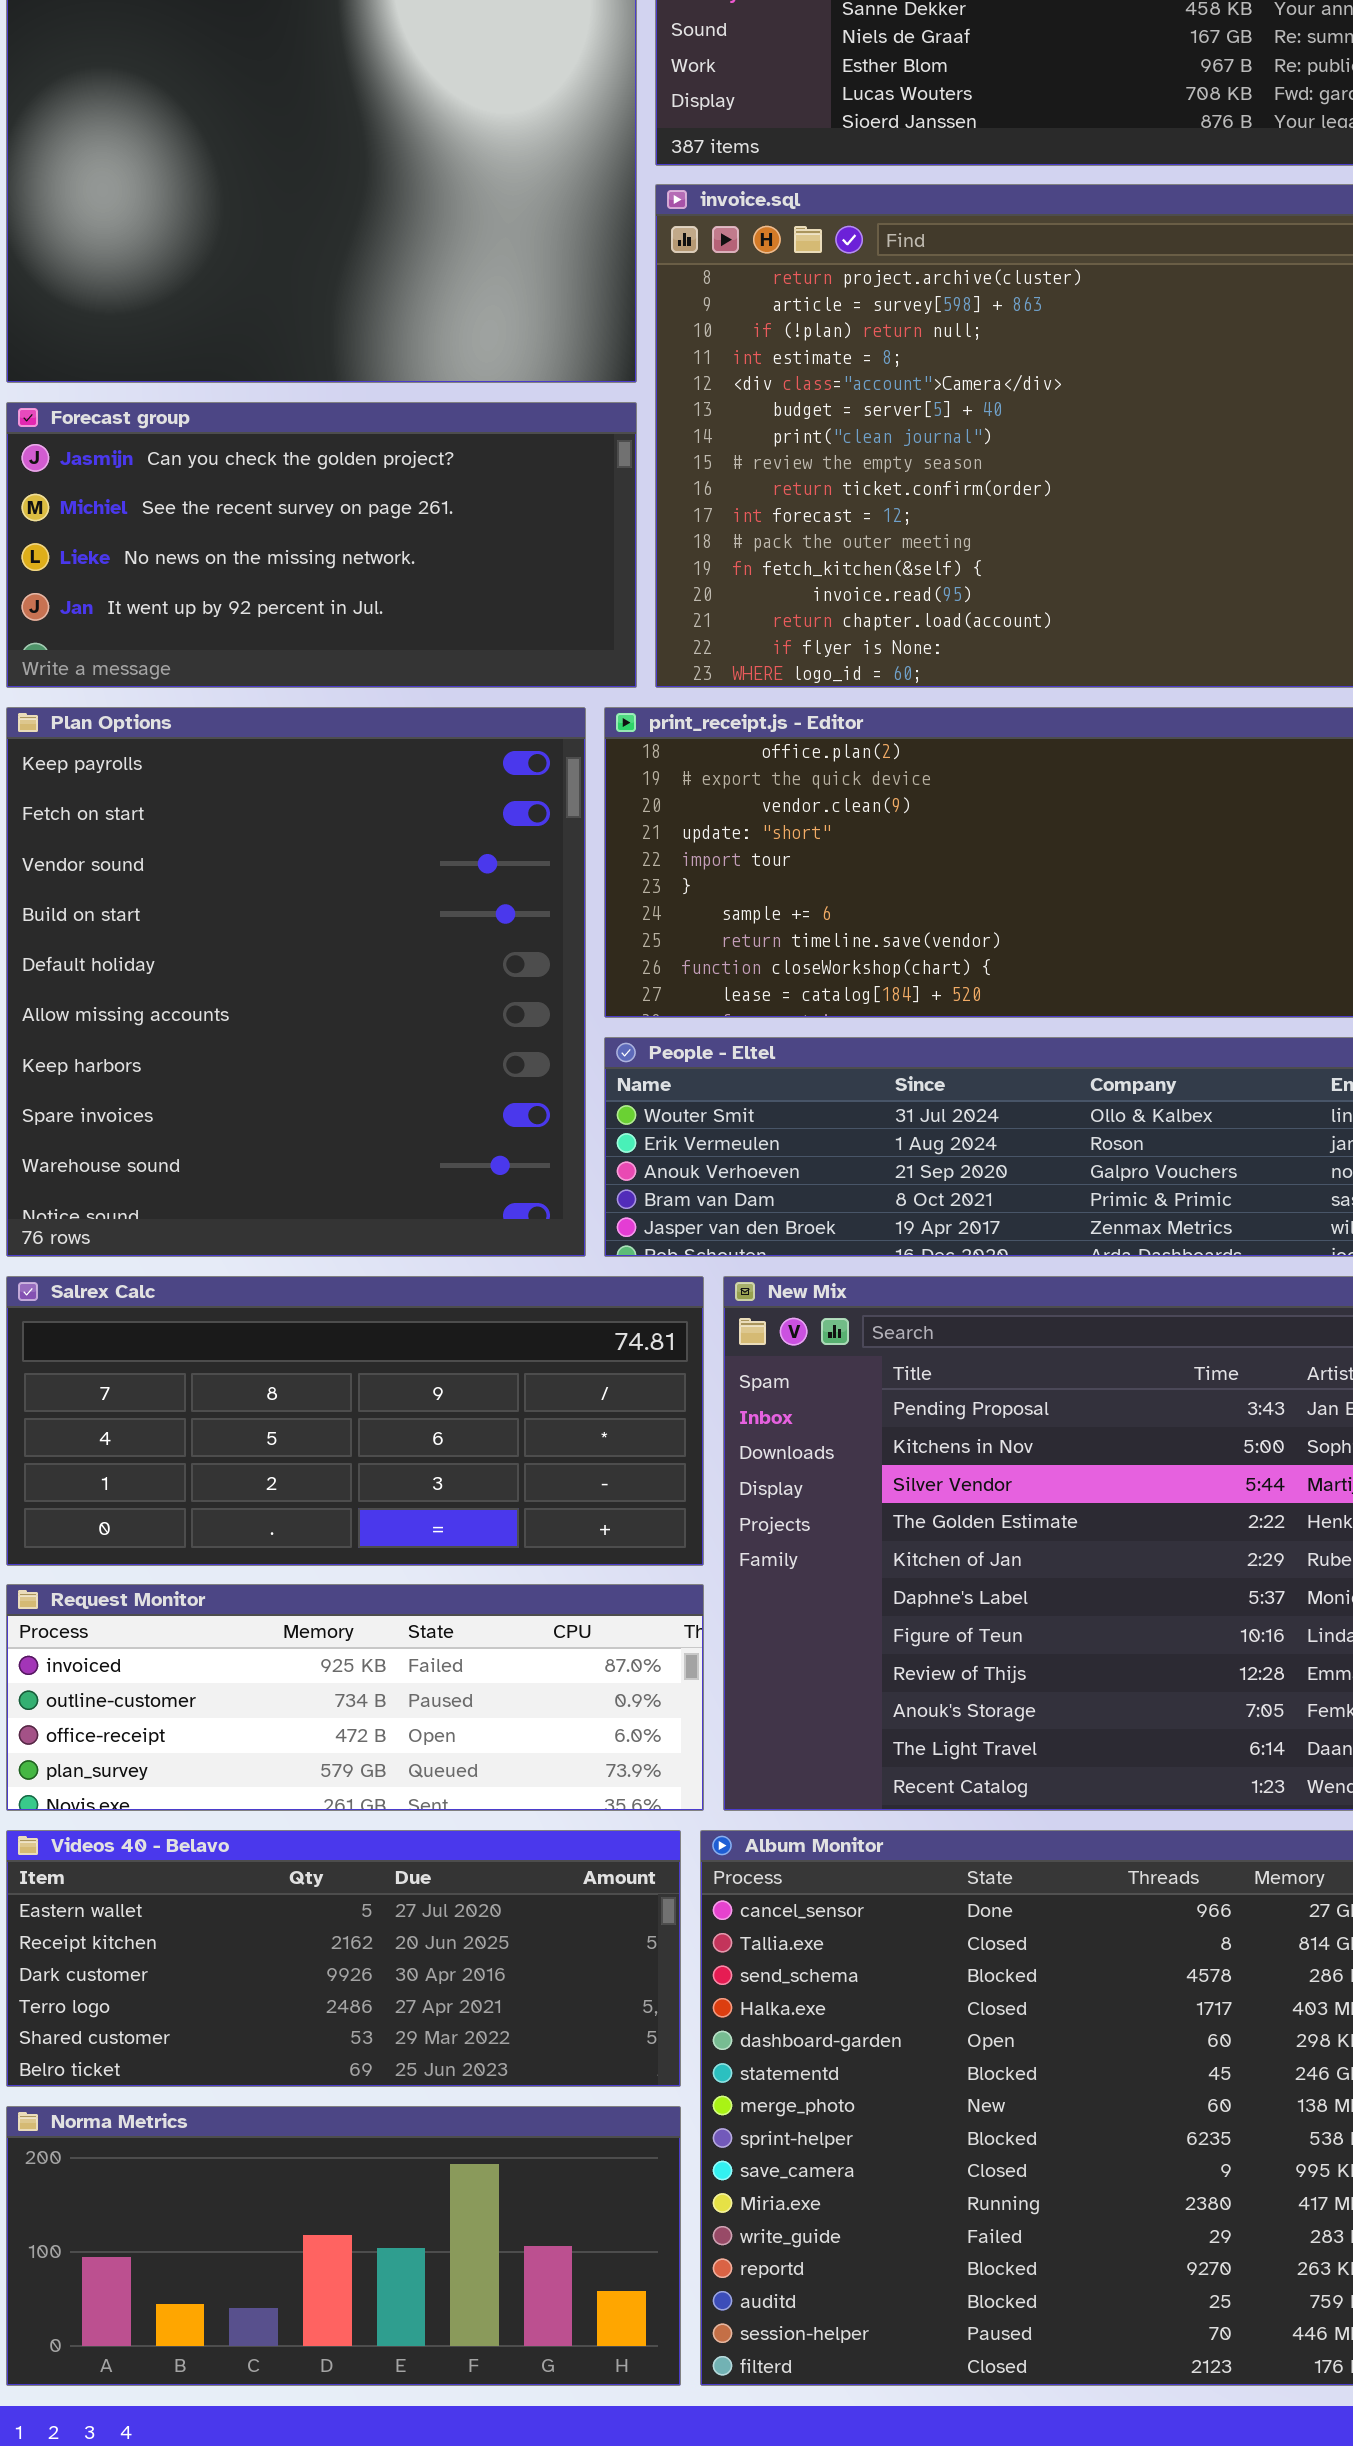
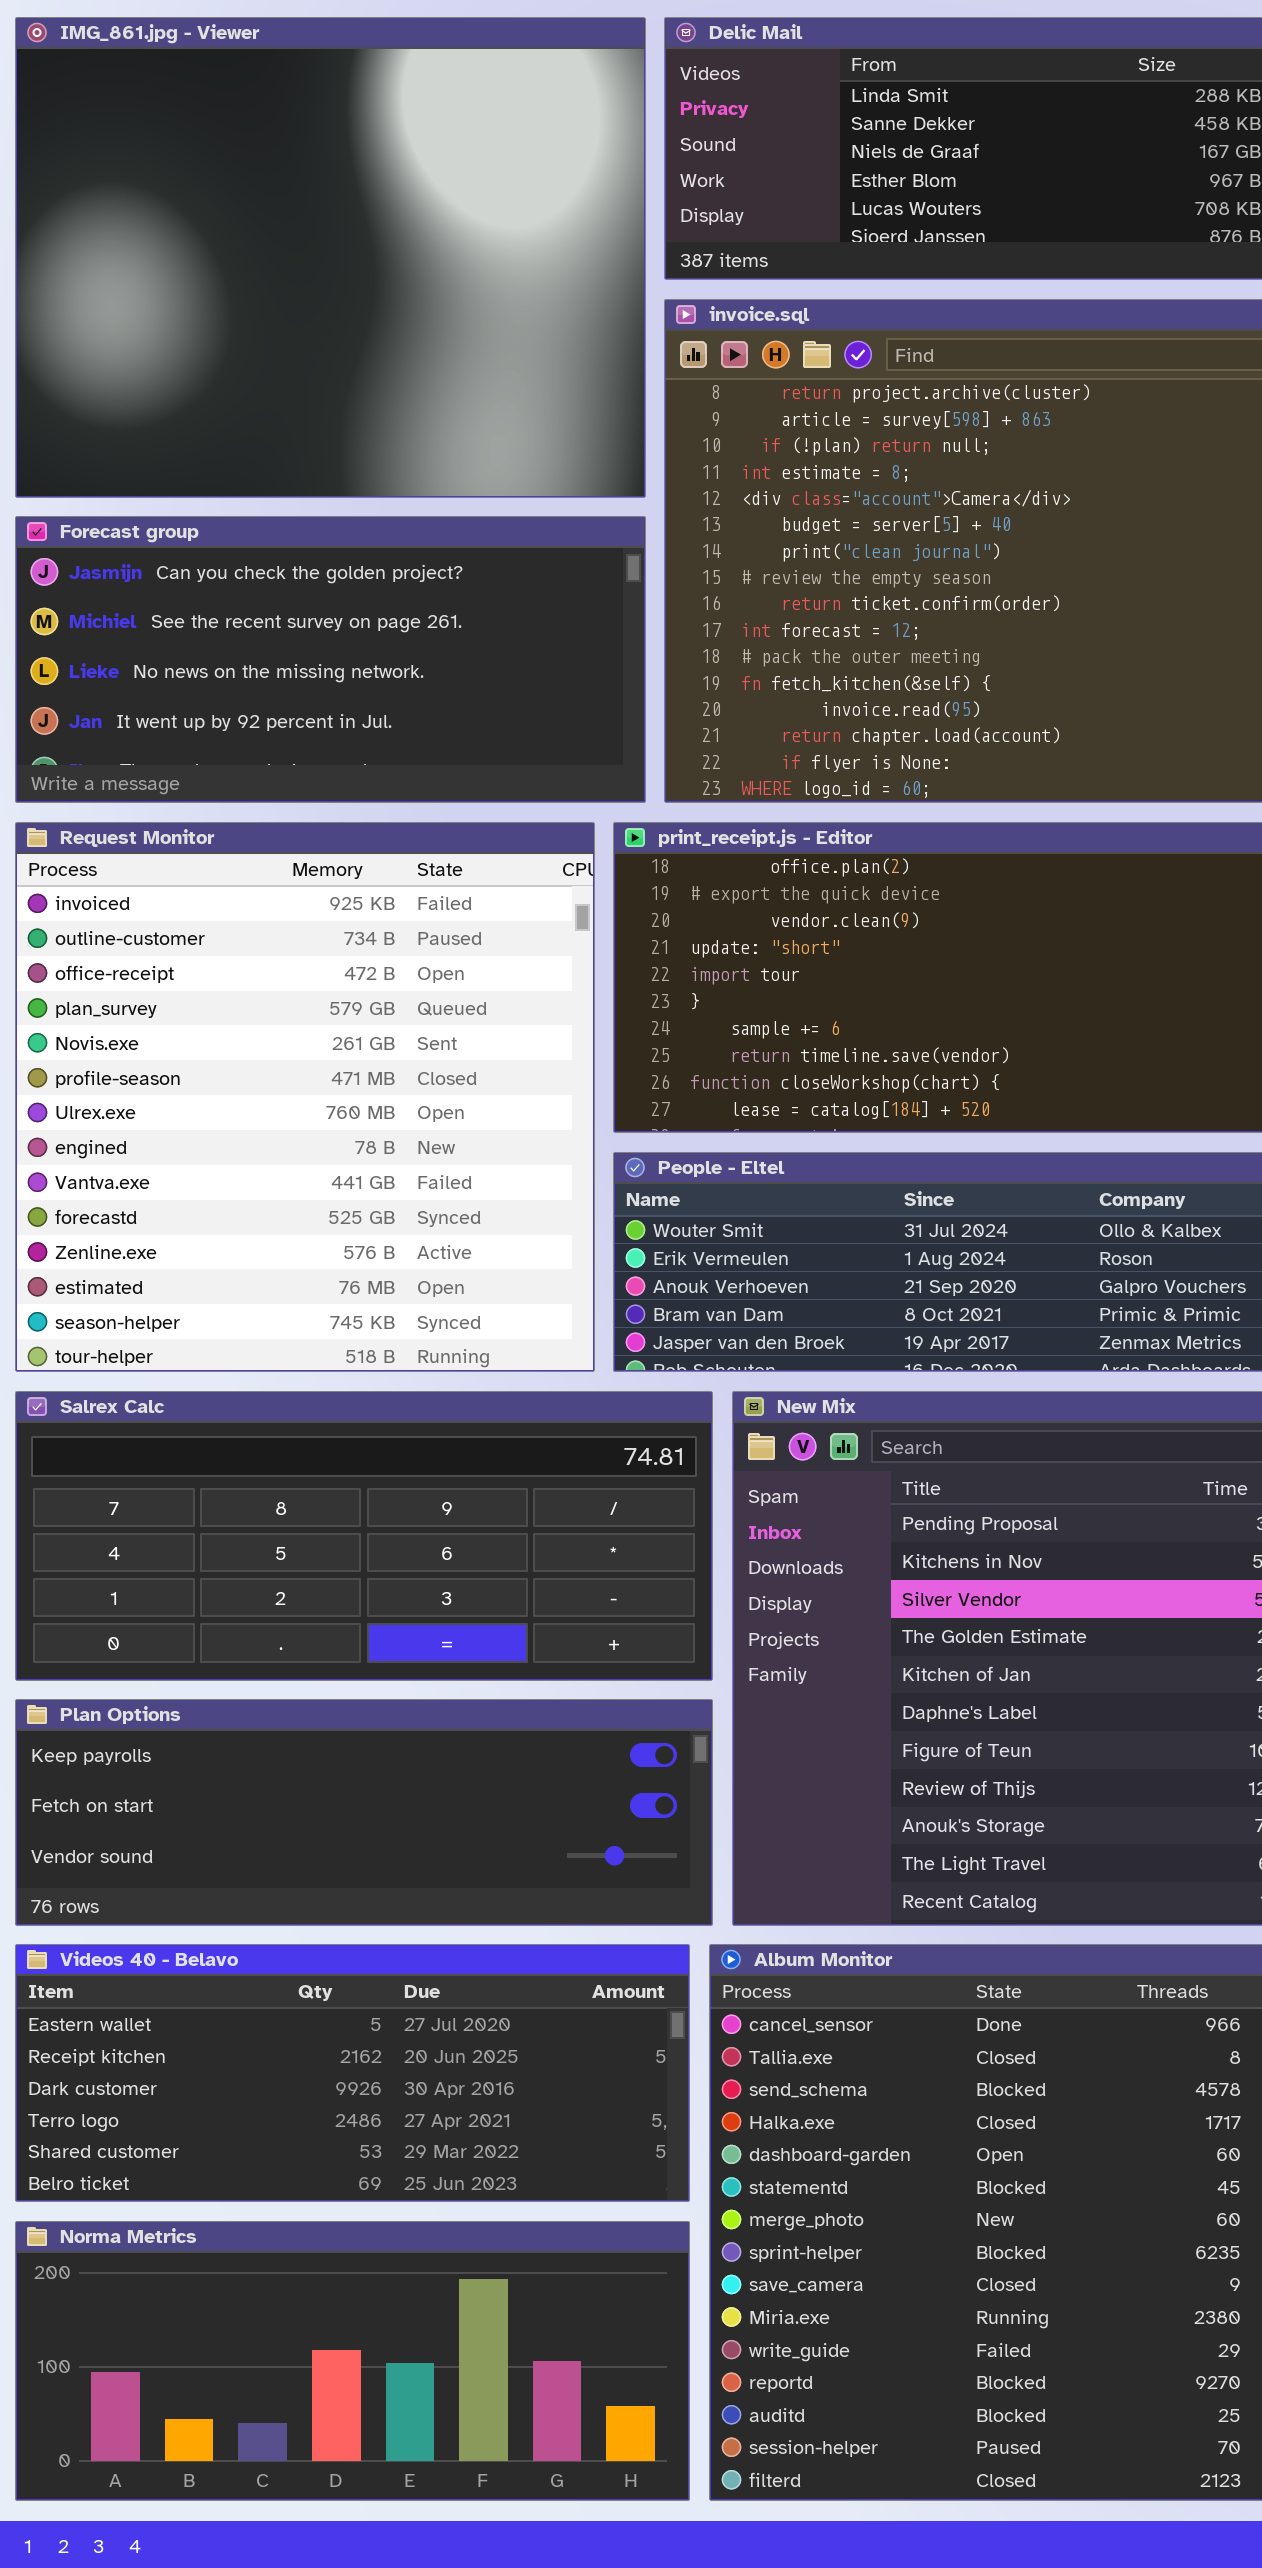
Plan Options: [6,707,586,1257] -> [15,1699,713,1926], moved, resized
Request Monitor: [6,1584,704,1811] -> [15,822,595,1372], moved, resized

